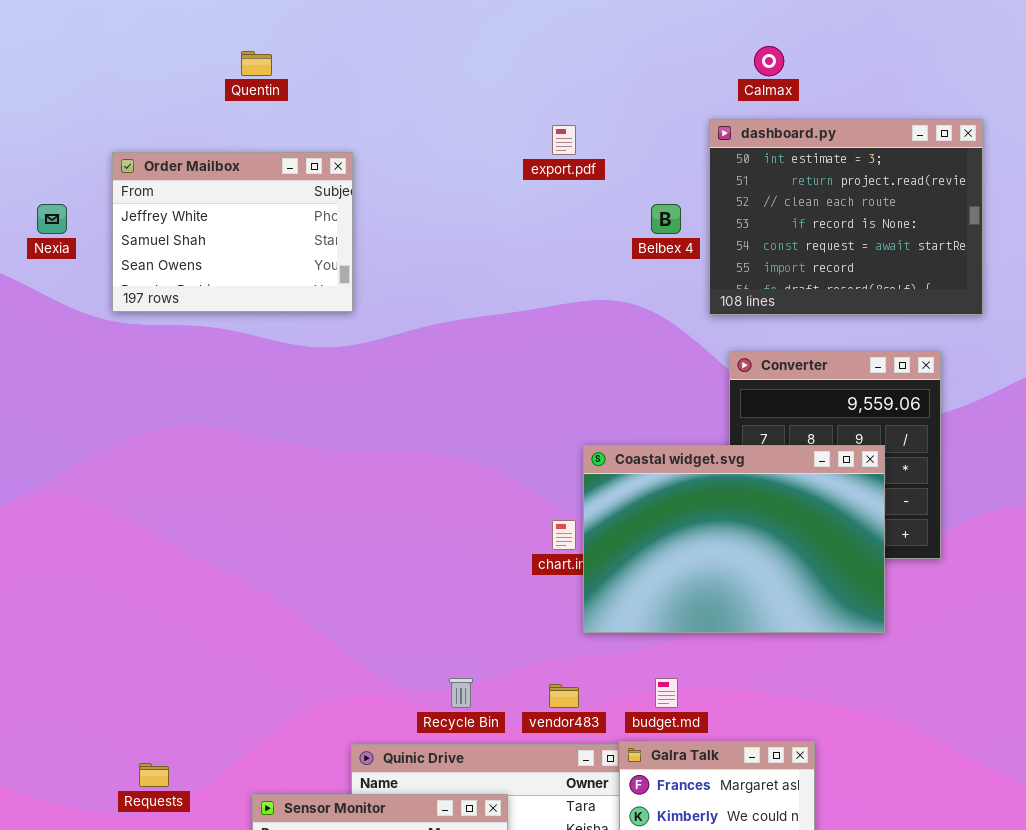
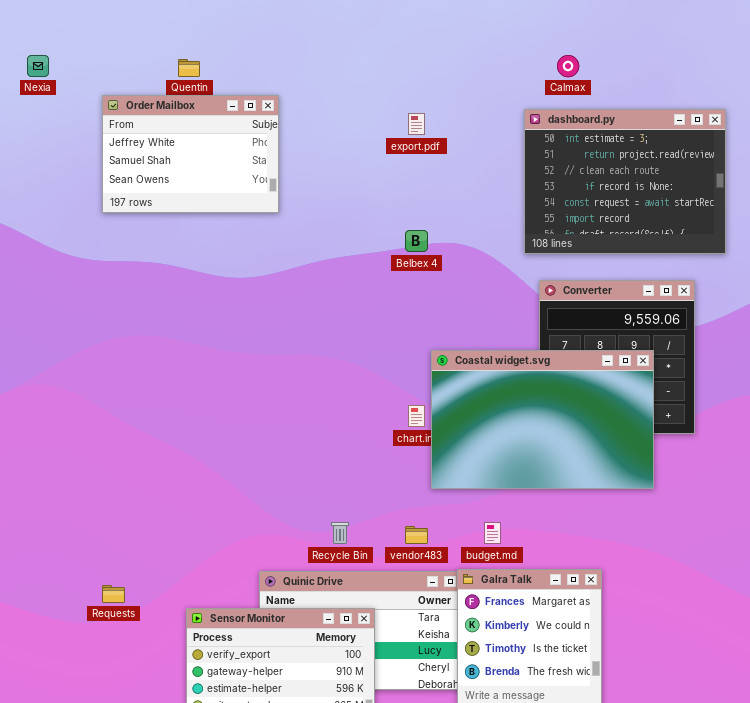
Order Mailbox: [112,152,353,312] -> [102,95,279,213], moved
Nexia: [37,204,67,234] -> [27,55,49,77], moved
Belbex 4: [651,204,681,234] -> [405,230,428,252], moved

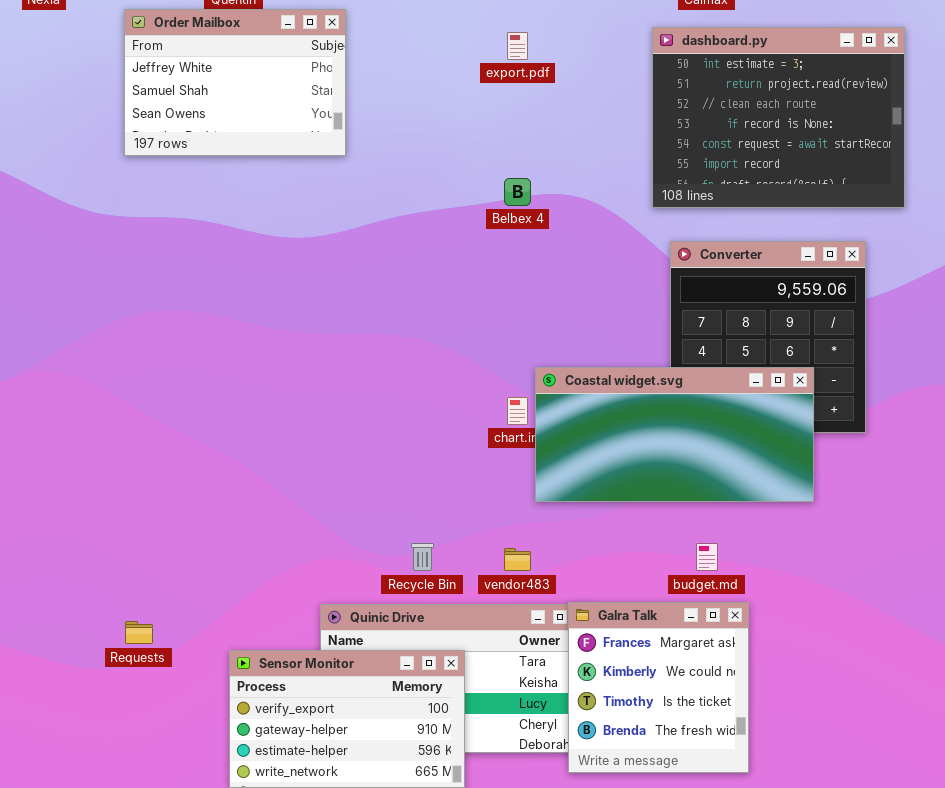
Coastal widget.svg: [431,350,654,489] -> [535,367,814,502], resized
budget.md: [484,522,501,544] -> [696,543,718,571], moved

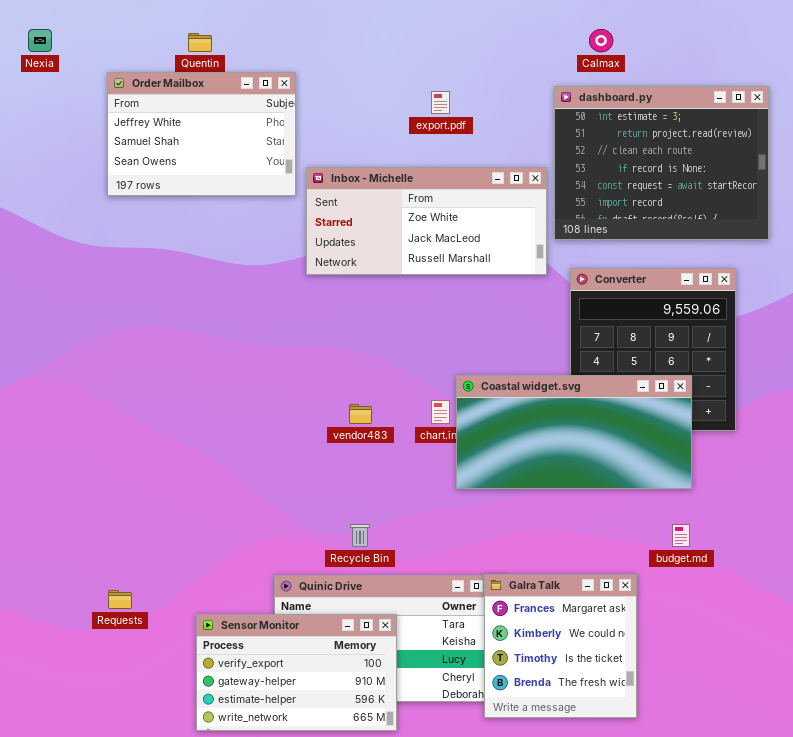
Inbox - Michelle: none -> [306,167,547,275], opened
budget.md: [696,543,718,571] -> [672,524,690,547], moved
vendor483: [504,548,531,571] -> [349,404,372,424], moved

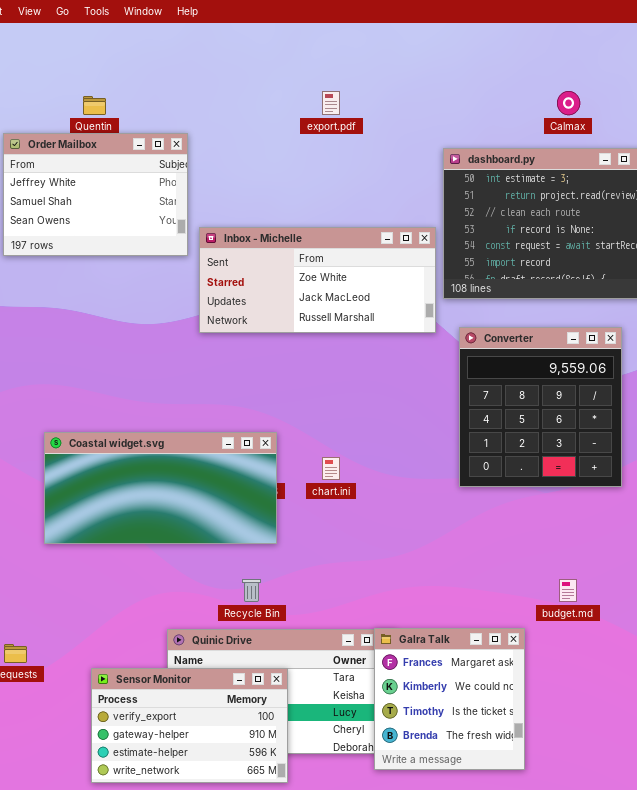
Calmax: [589,29,613,52] -> [557,91,580,115], moved
export.pdf: [431,91,450,114] -> [322,91,340,115], moved
Coastal widget.svg: [456,375,692,489] -> [44,432,277,544], moved

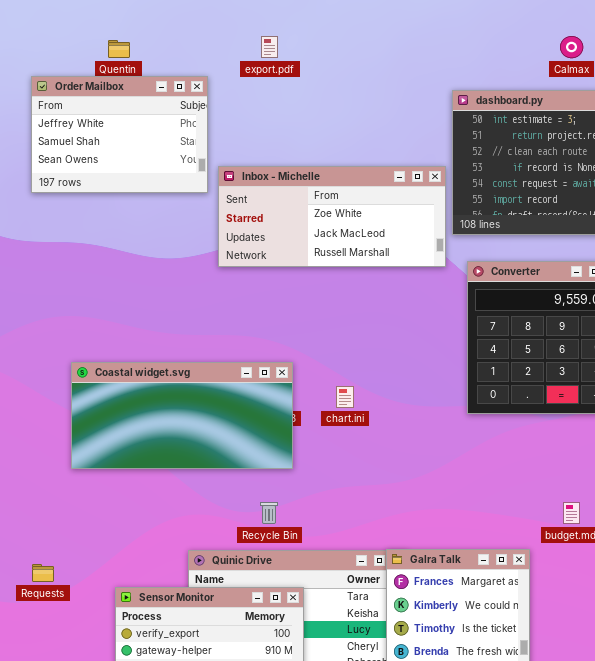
export.pdf: [322,91,340,115] -> [261,36,278,58], moved

